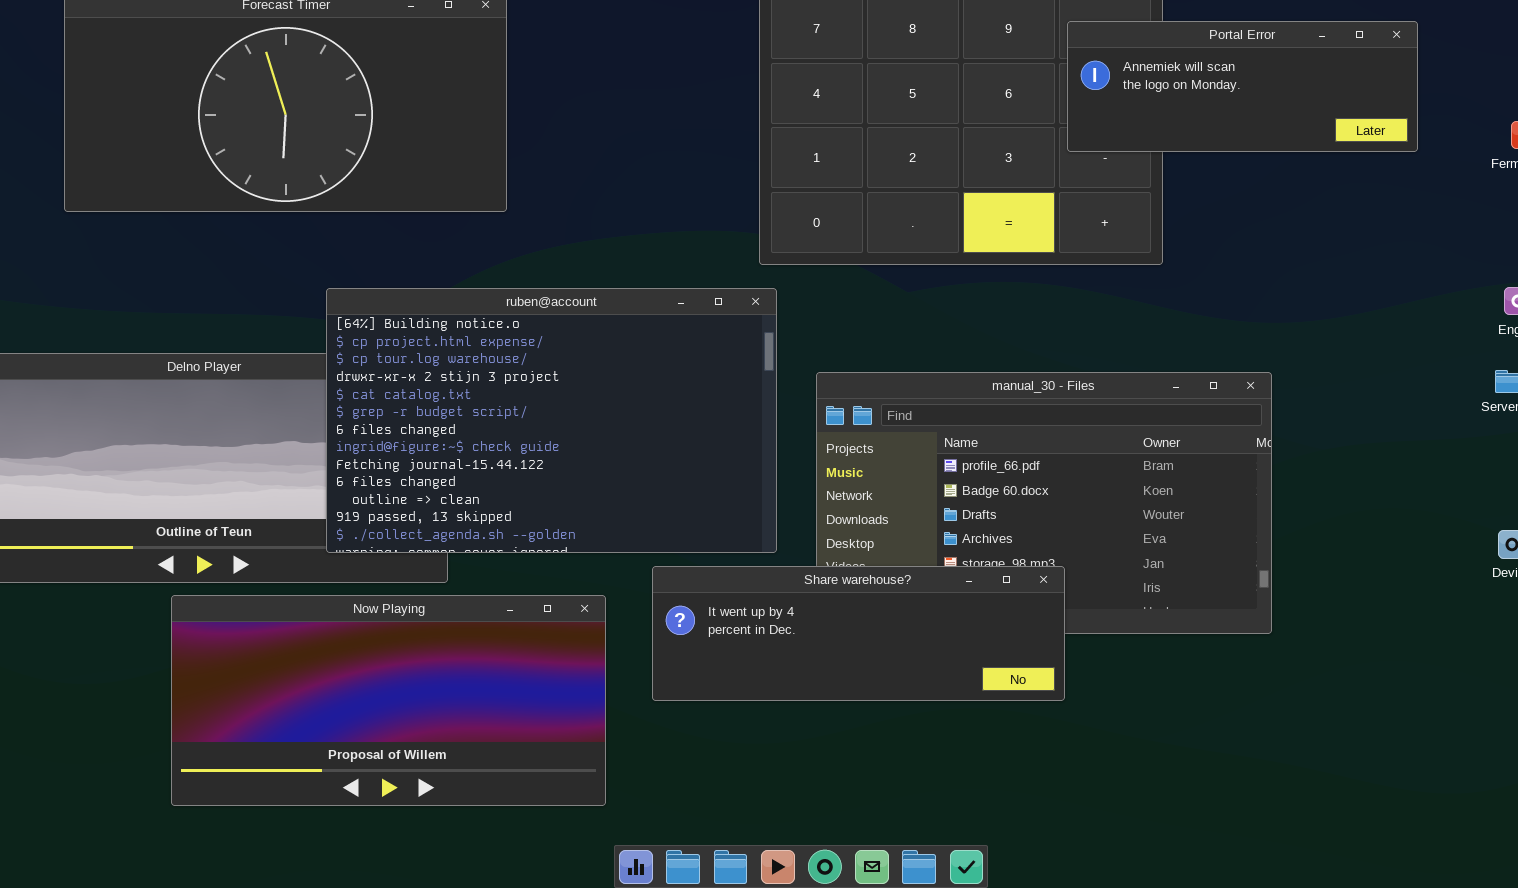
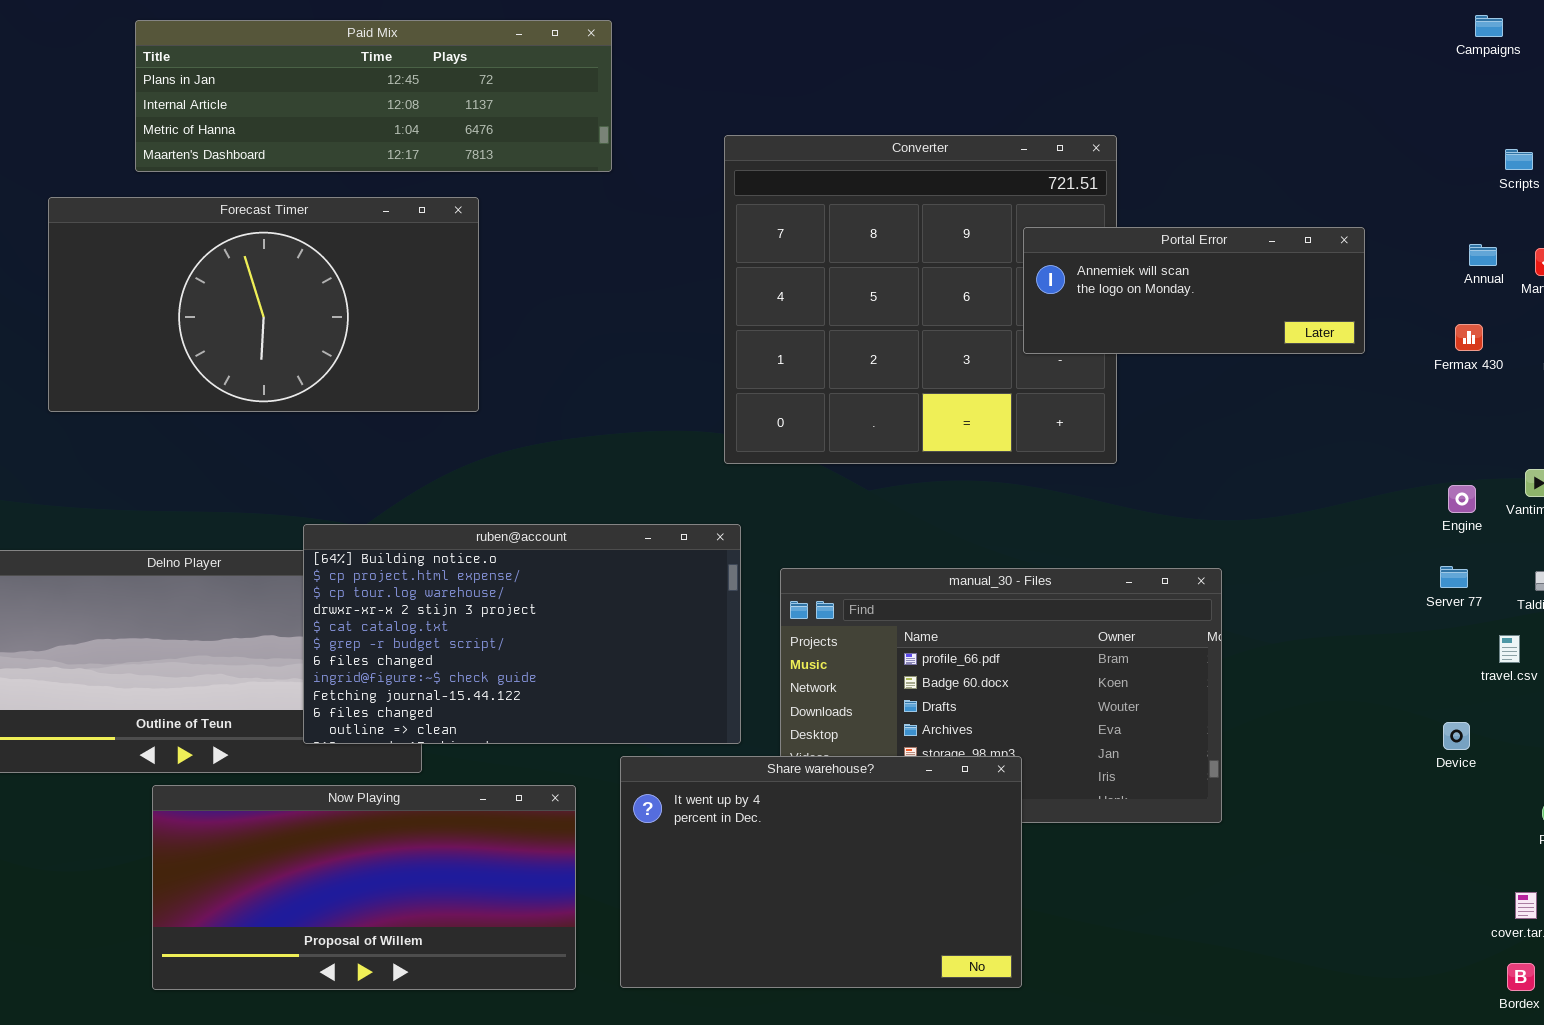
ruben@account: [326,288,777,553] -> [303,524,741,744], resized
Share warehouse?: [652,566,1065,701] -> [620,756,1022,988], resized

